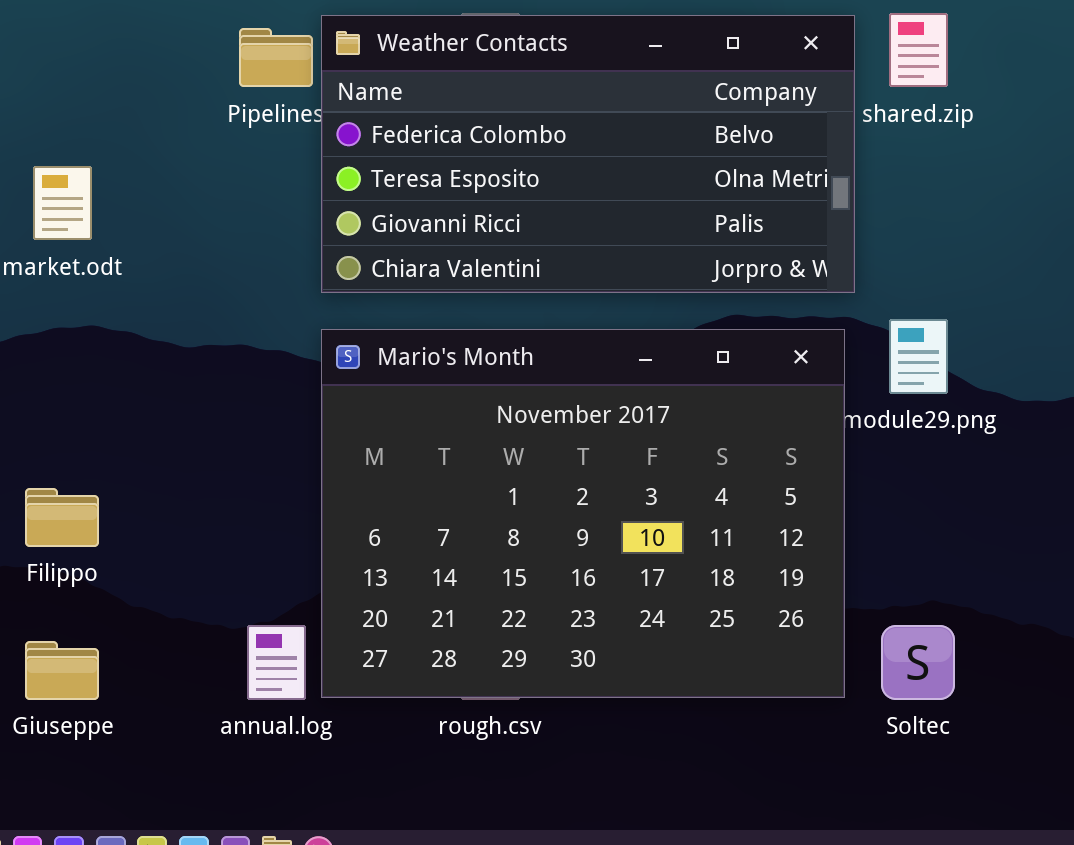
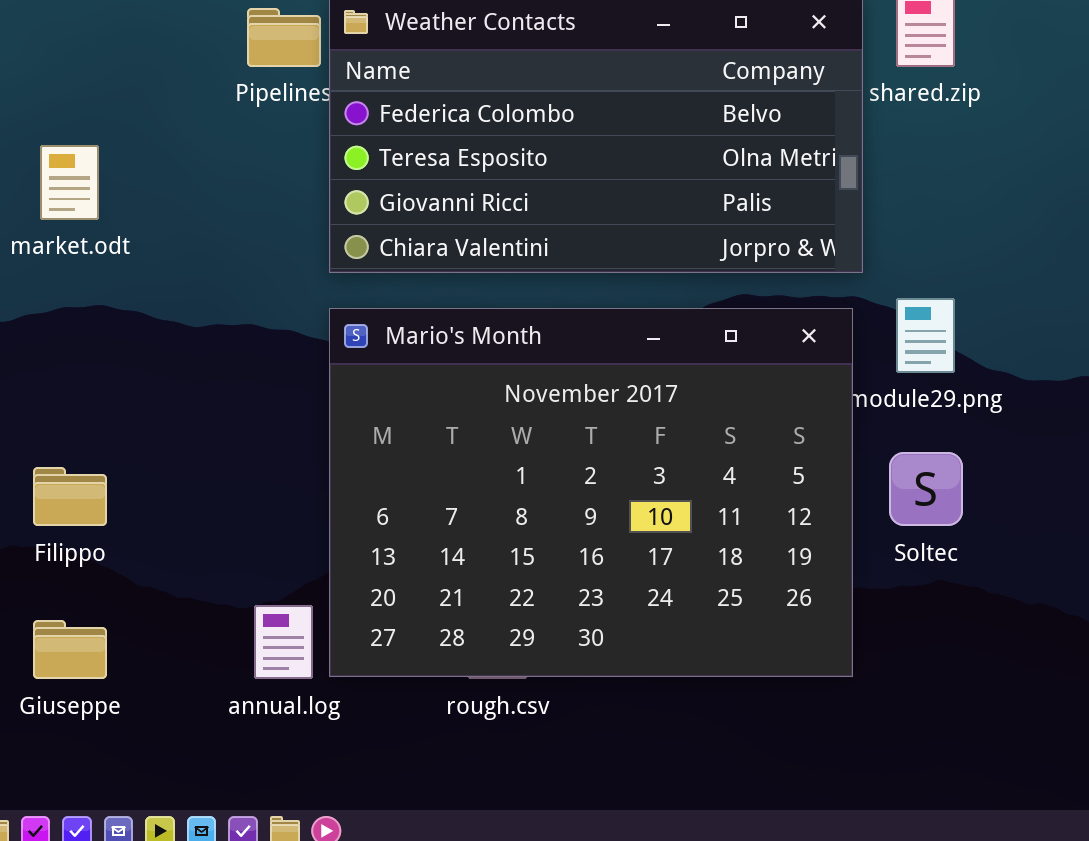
Soltec: [881,625,955,700] -> [889,452,963,526], moved

